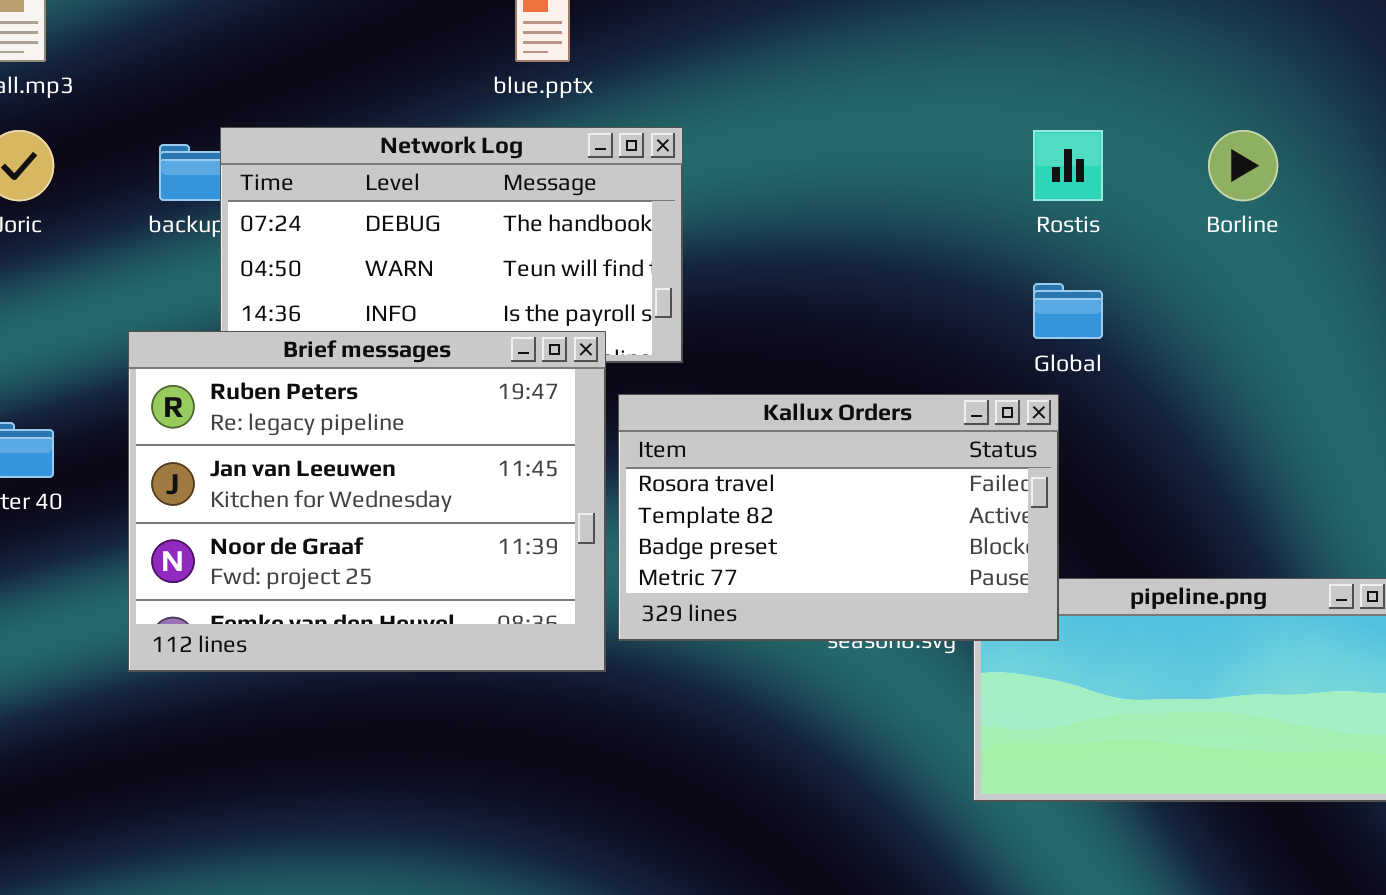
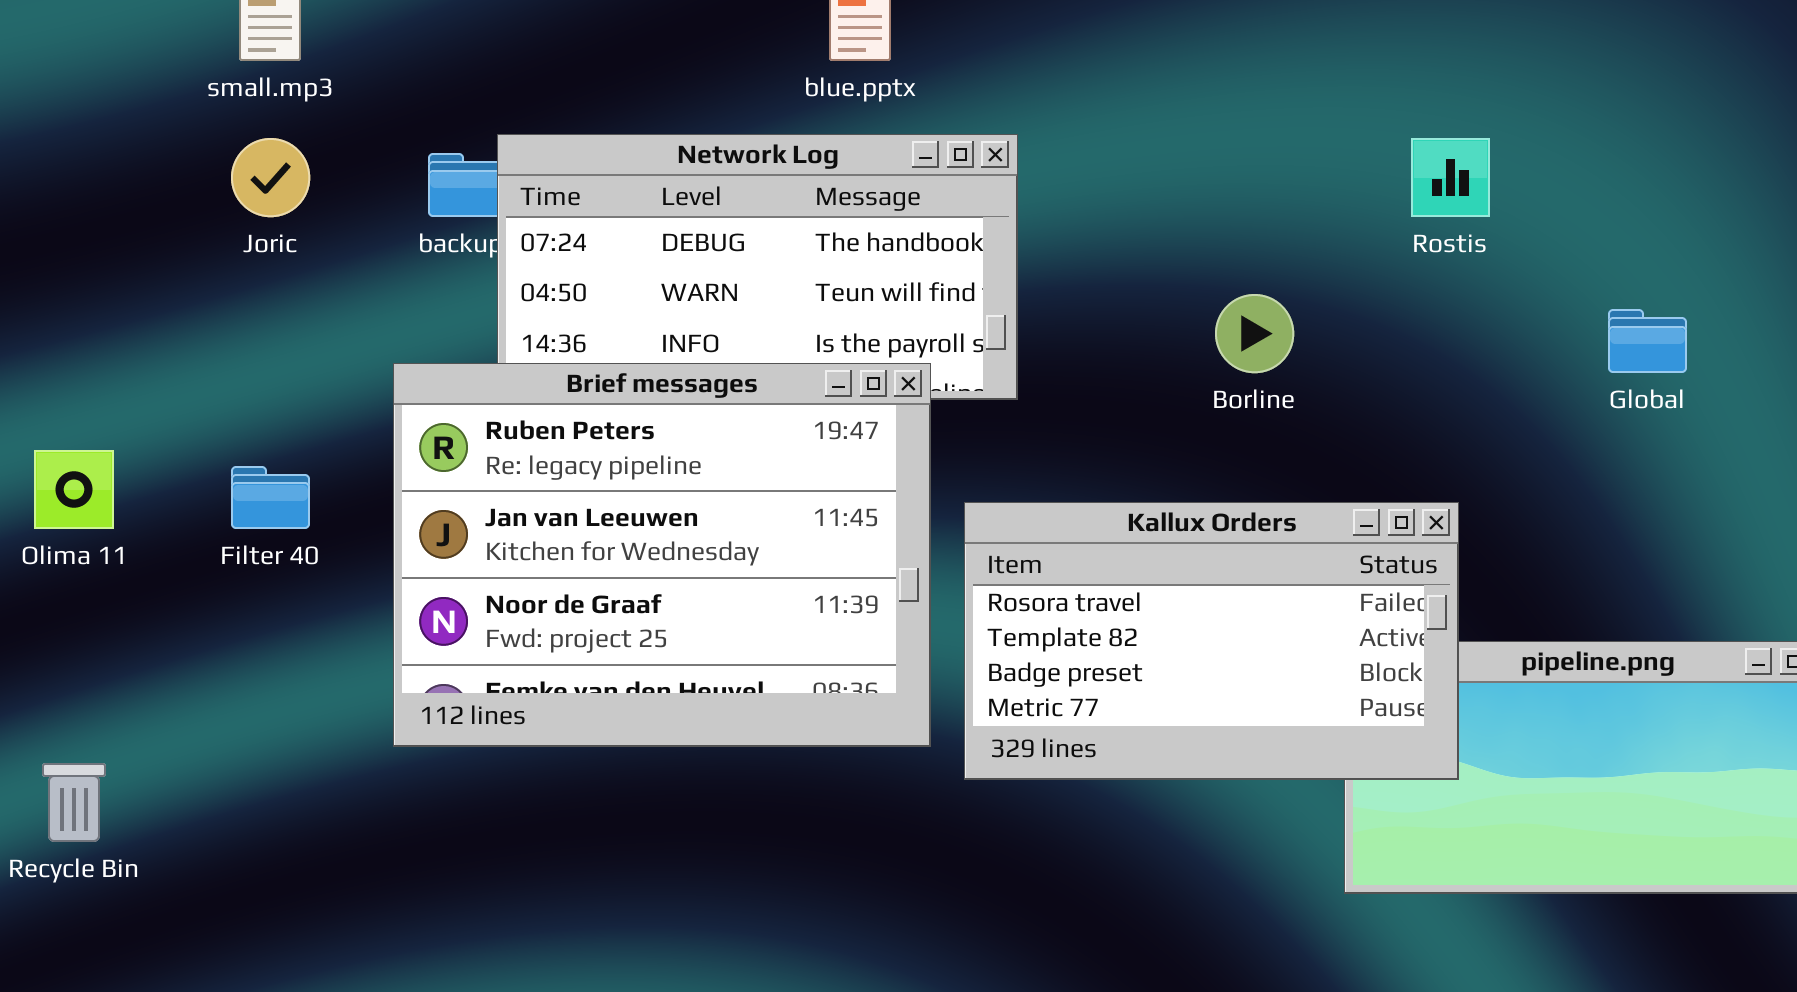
Borline: [1208,130,1278,201] -> [1215,294,1294,373], moved
Global: [1033,283,1103,339] -> [1608,309,1687,373], moved
Kallux Orders: [618,394,1059,641] -> [964,502,1459,780], moved

